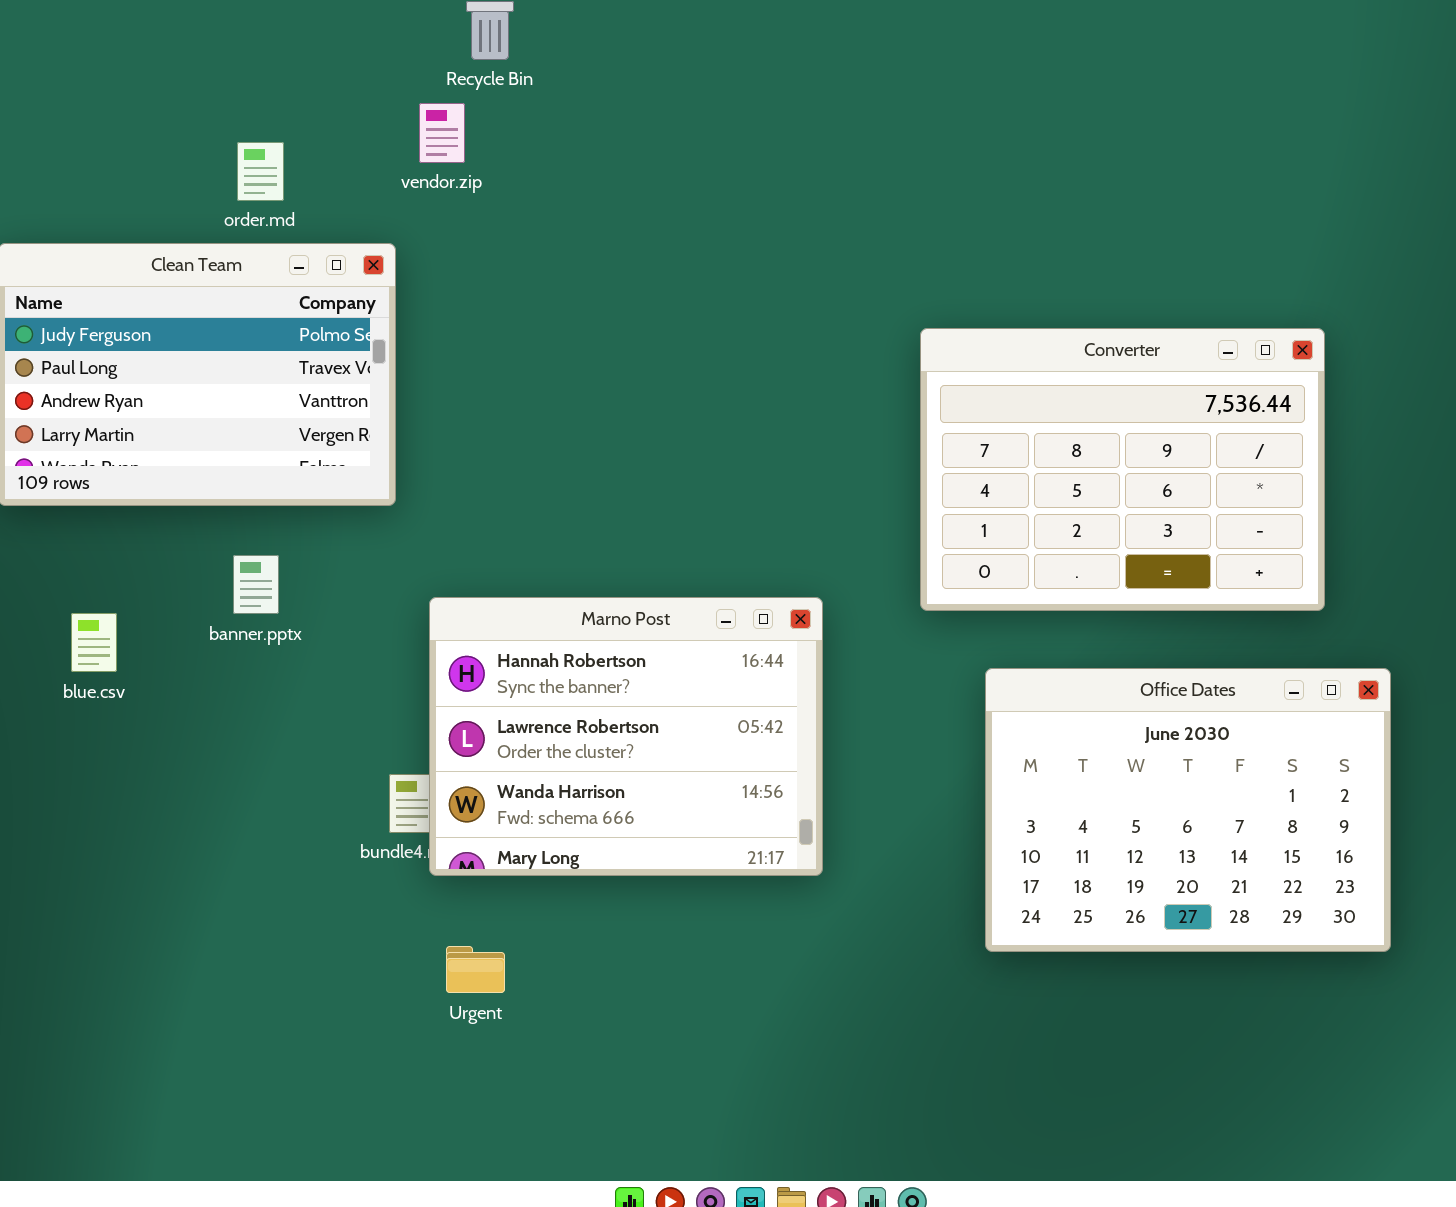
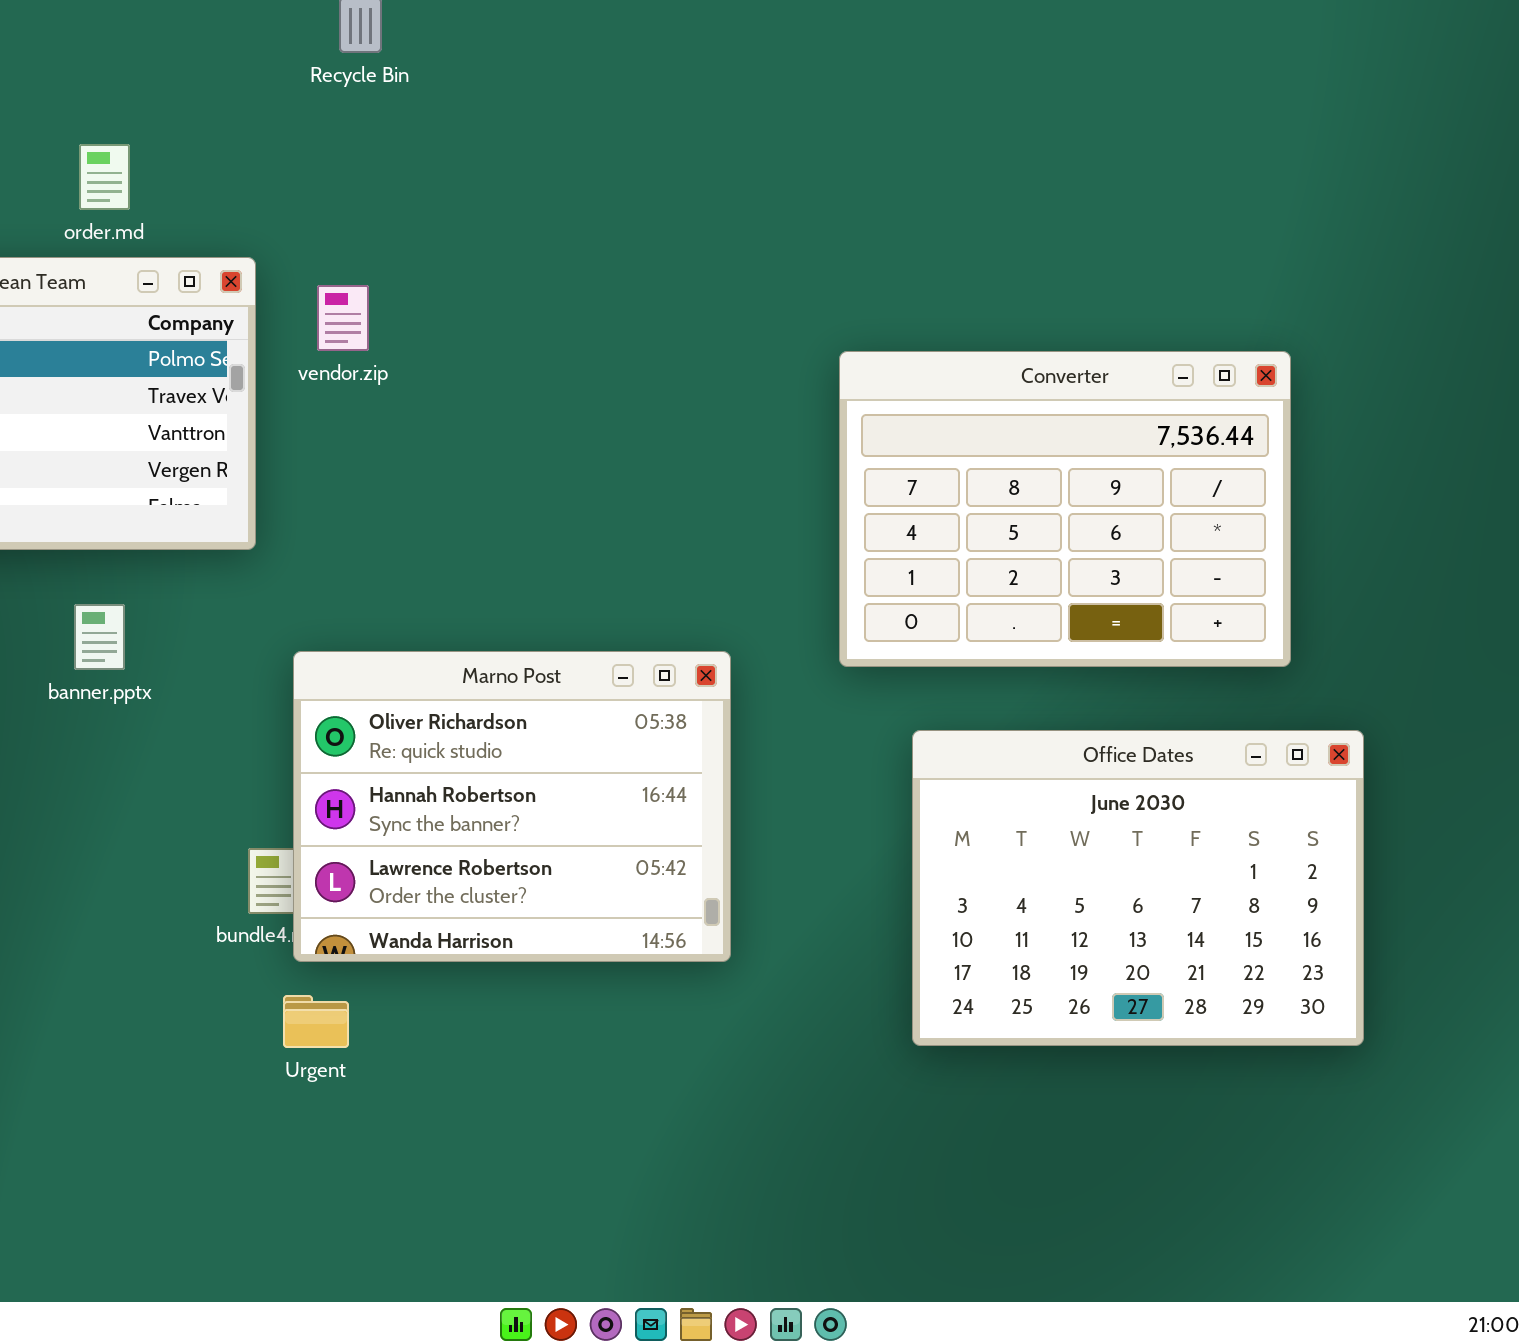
vendor.zip: [419,103,465,163] -> [317,285,369,351], moved
Marno Post: [429,597,823,876] -> [293,651,731,962], scrolled up 1 row
Urgent: [446,946,505,993] -> [283,995,349,1048], moved

